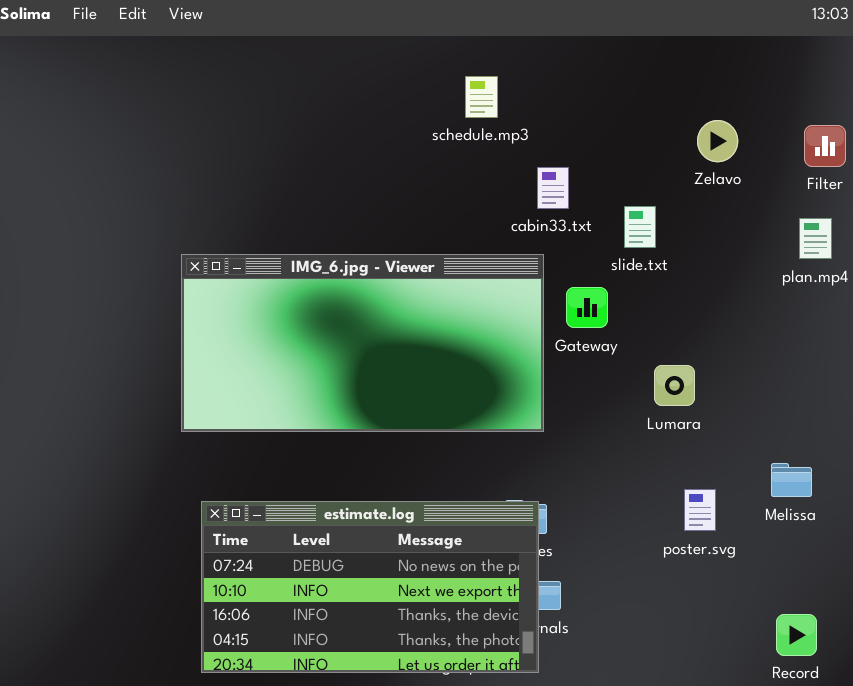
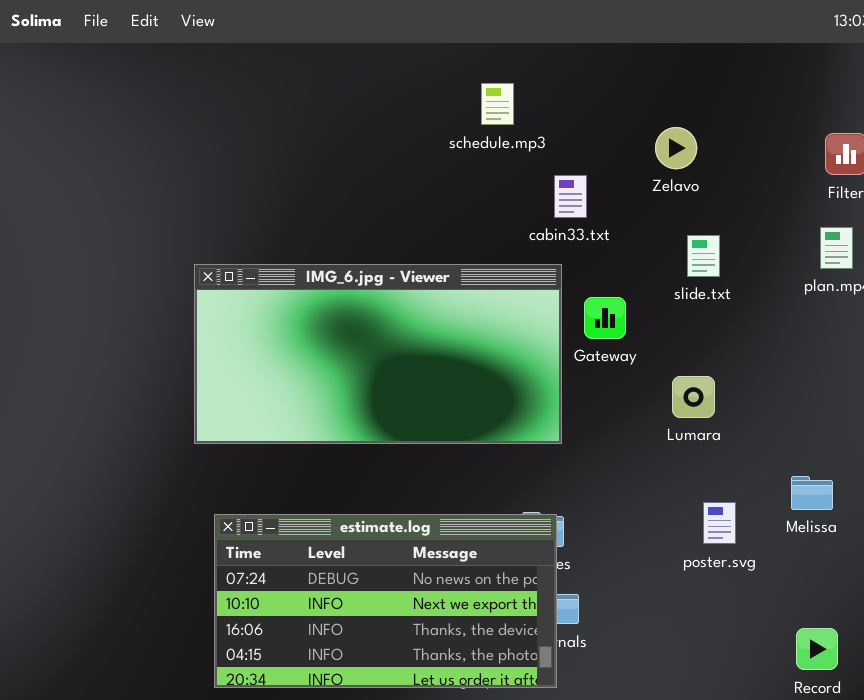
Zelavo: [697,120,738,162] -> [655,127,697,169], moved
slide.txt: [624,206,656,248] -> [687,235,720,277], moved

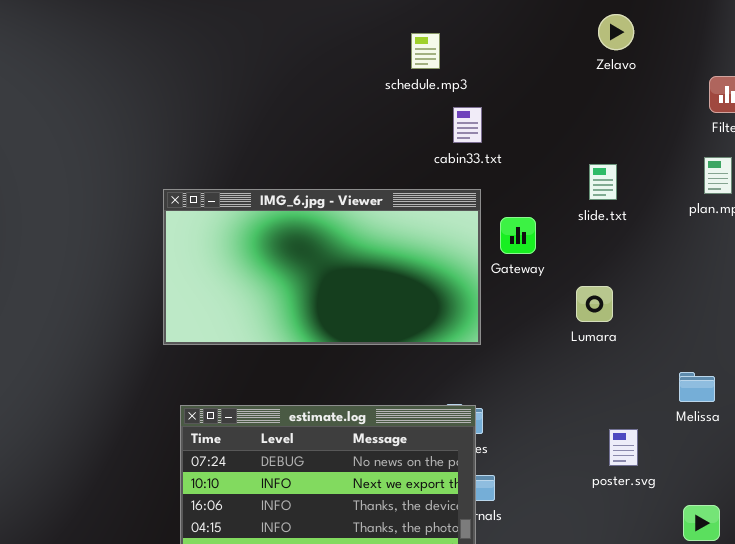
Zelavo: [655,127,697,169] -> [598,14,634,50], moved
cabin33.txt: [554,175,587,218] -> [453,107,482,143], moved
poster.svg: [703,502,736,544] -> [609,429,638,466], moved

